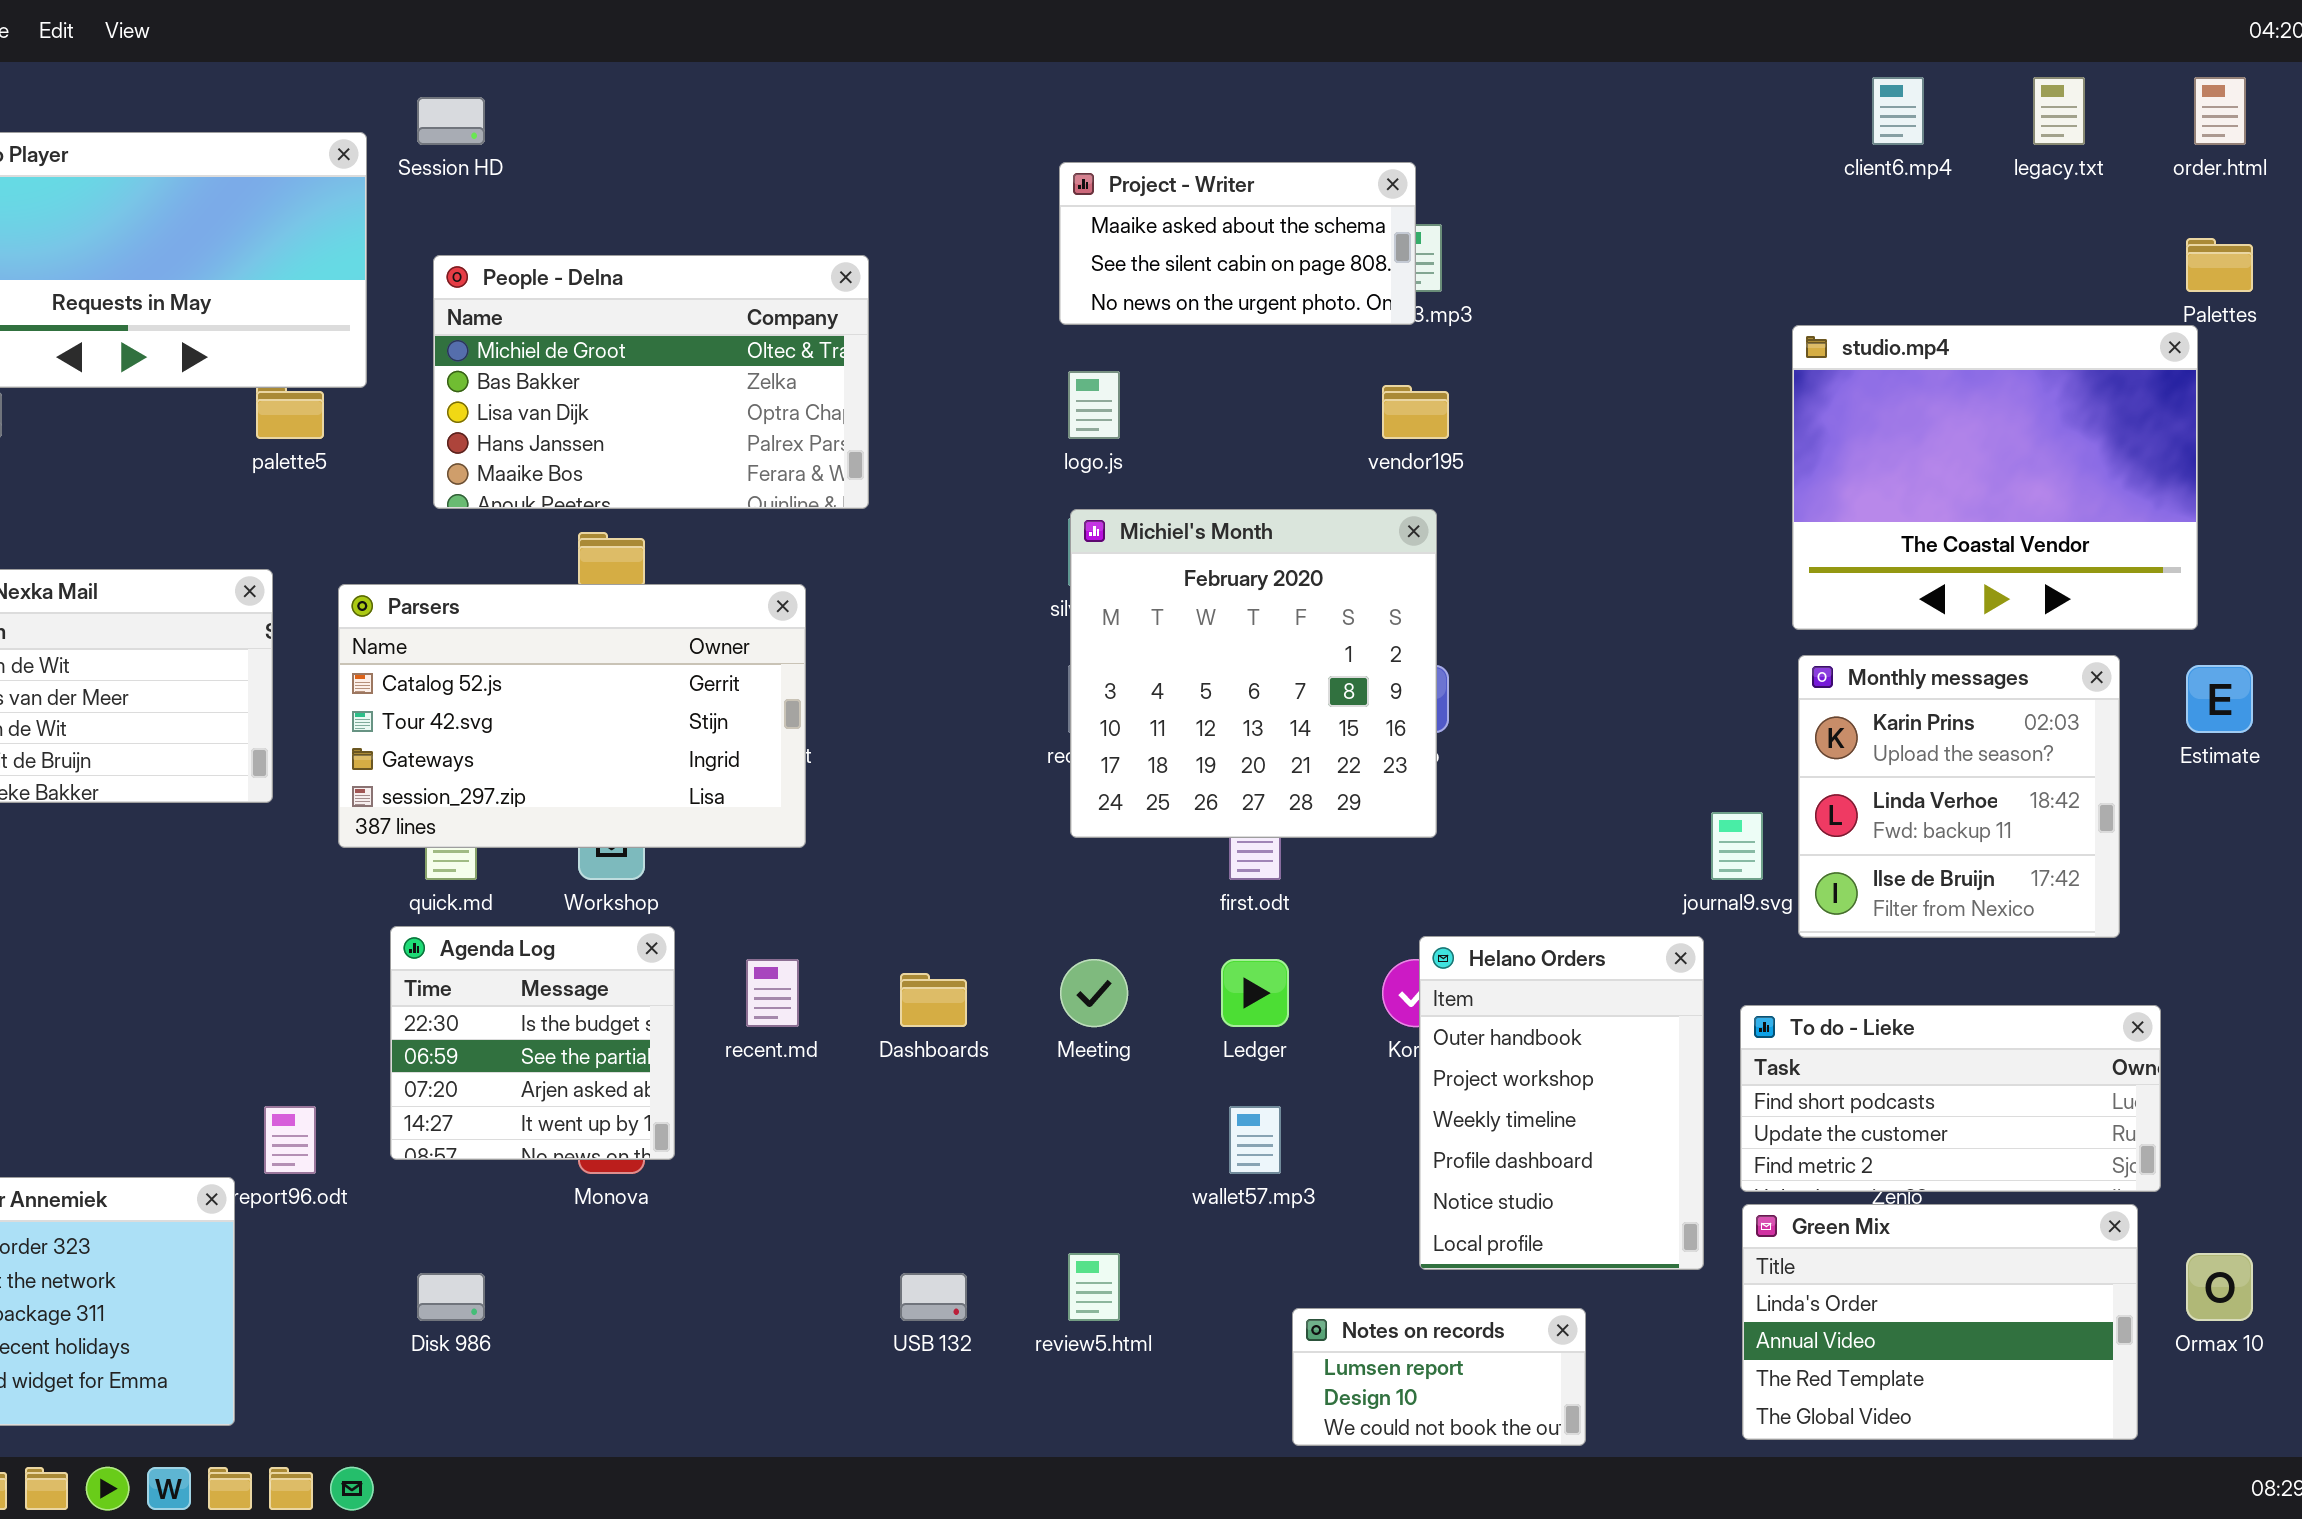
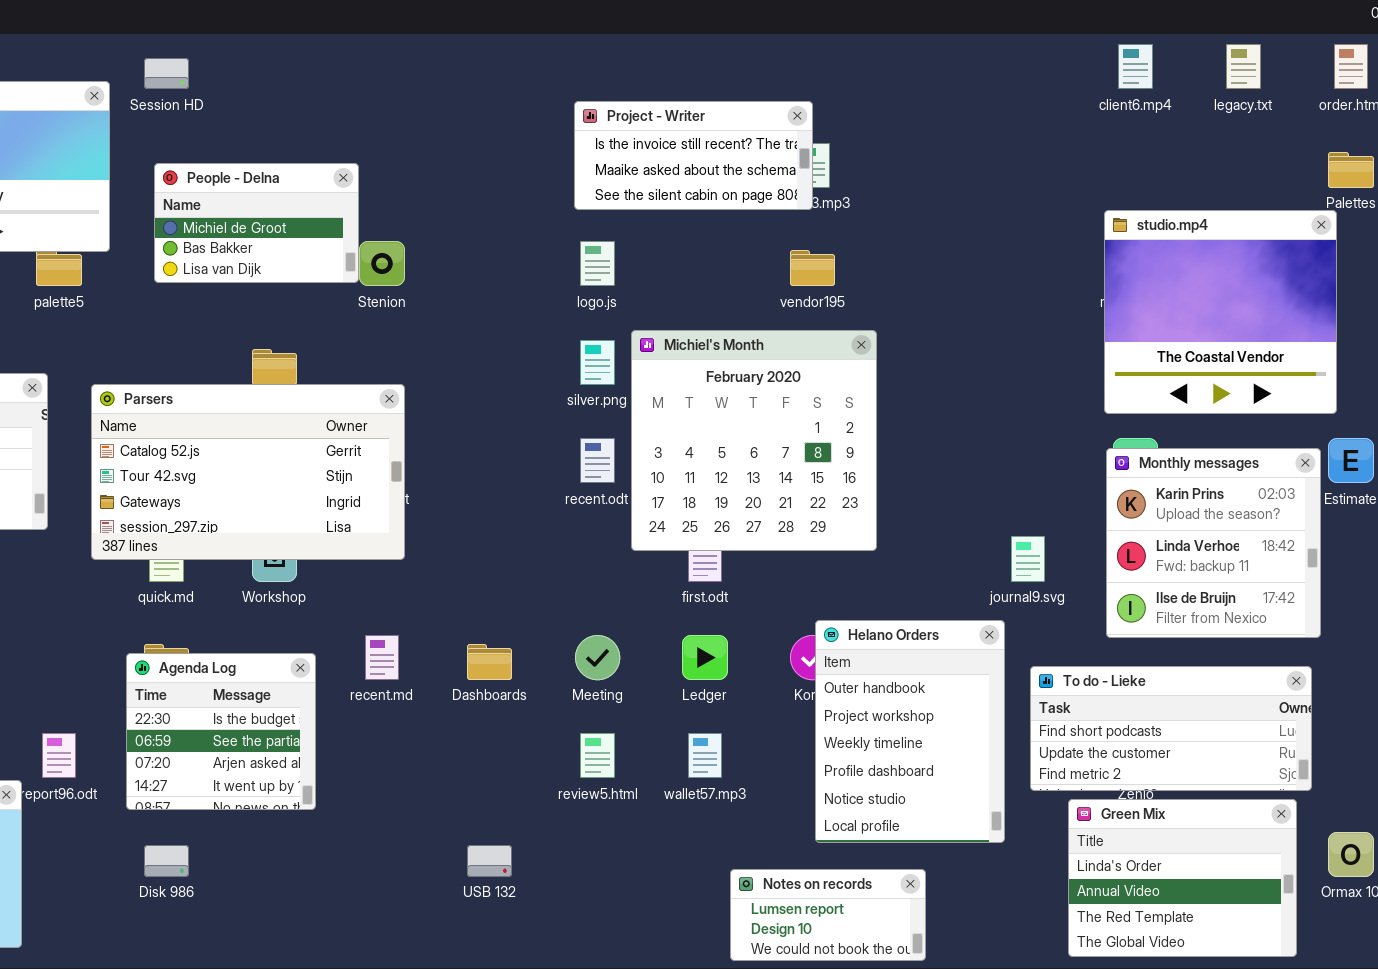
Project - Writer: [1059,162,1416,325] -> [574,101,813,210], scrolled up 1 row
People - Delna: [433,255,869,509] -> [154,163,359,283], resized
studio.mp4: [1792,325,2198,630] -> [1104,210,1337,414], resized
Michiel's Month: [1070,509,1437,838] -> [631,330,877,551], moved
Monthly messages: [1798,655,2120,938] -> [1106,448,1321,638], moved
Agenda Log: [390,926,675,1160] -> [126,653,316,810], moved
Green Mix: [1742,1204,2138,1440] -> [1068,799,1297,957], resized
review5.html: [1068,1253,1120,1321] -> [580,733,615,778], moved

